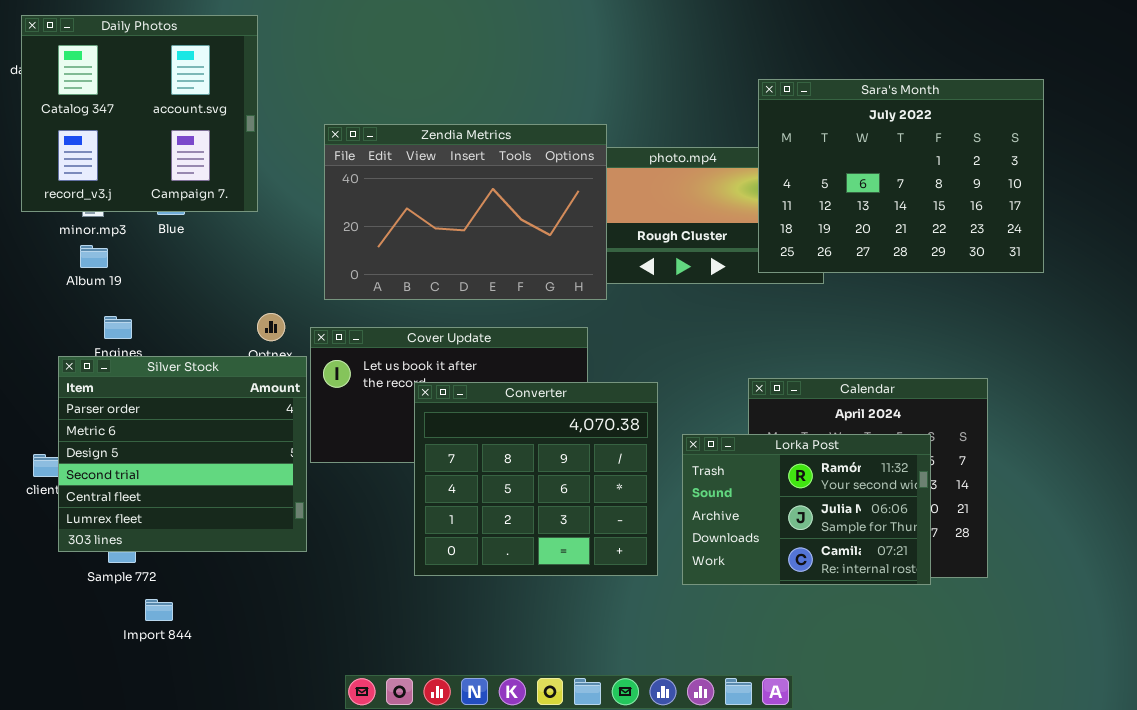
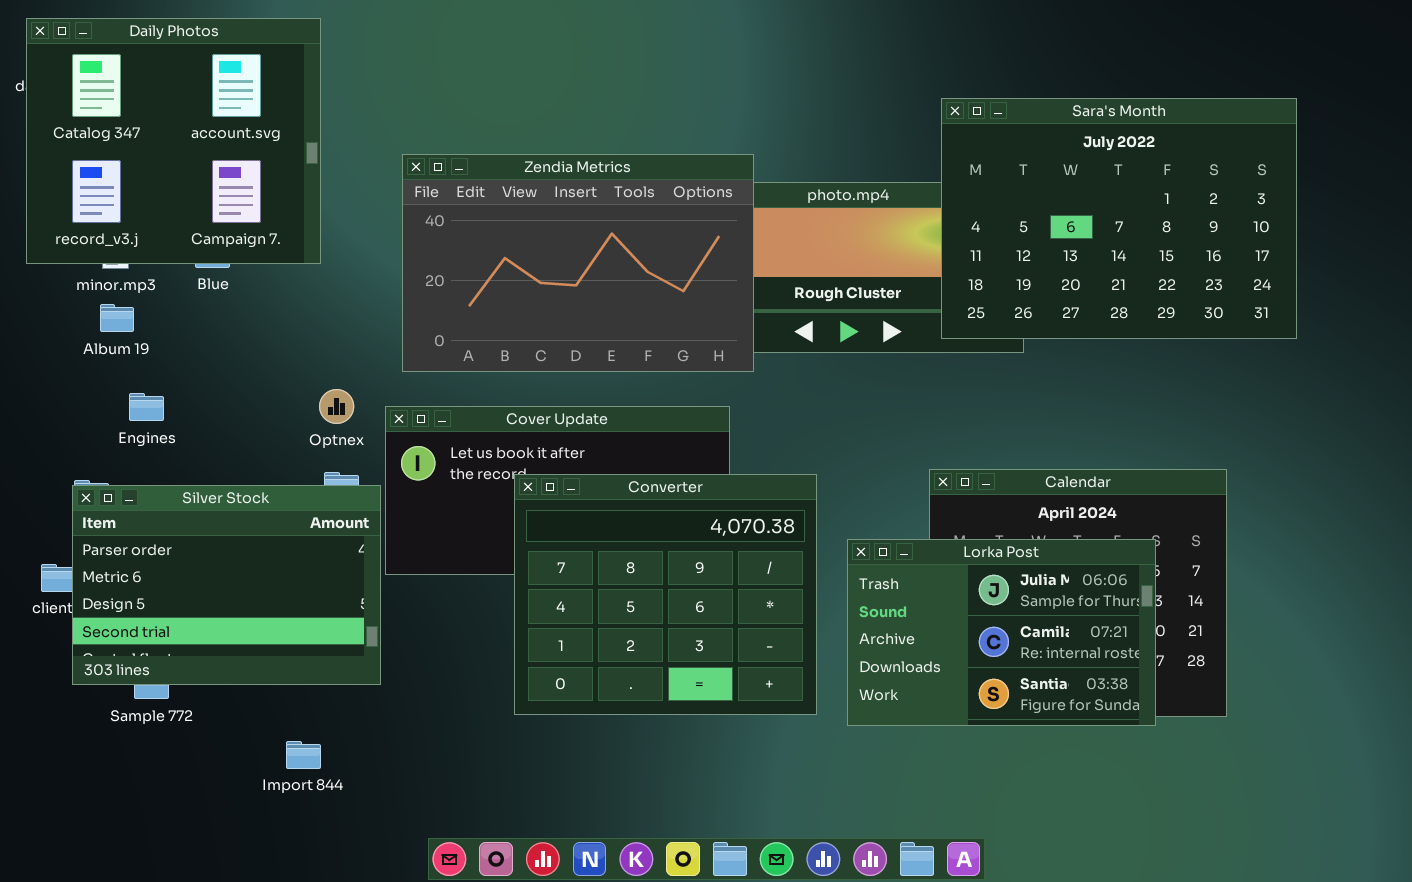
Silver Stock: [58,356,307,552] -> [72,485,381,685], resized
Lorka Post: [682,434,931,585] -> [847,539,1156,726], scrolled down 1 row
Import 844: [145,599,173,621] -> [286,741,321,769], moved

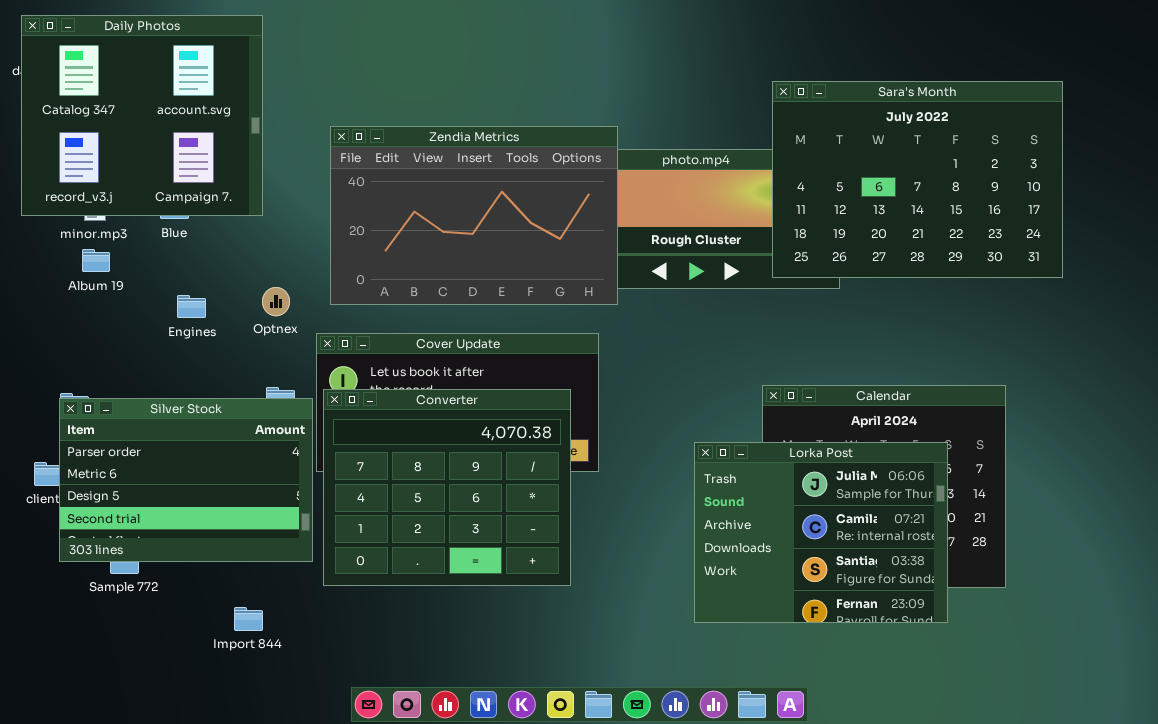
Optnex: [319,389,354,424] -> [262,287,290,316], moved
Engines: [129,393,164,421] -> [177,295,206,318], moved
Converter: [514,474,817,715] -> [323,389,571,586], moved
Lorka Post: [847,539,1156,726] -> [694,442,948,623], resized

